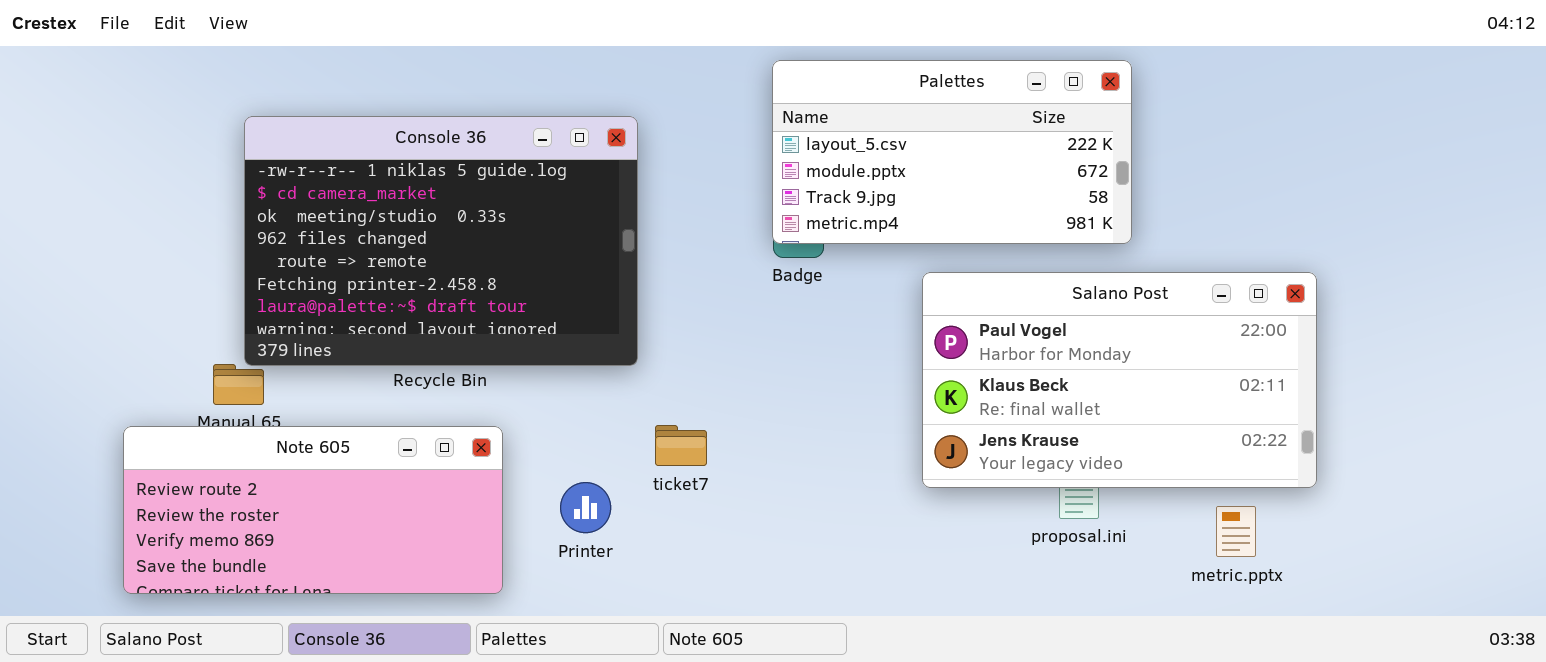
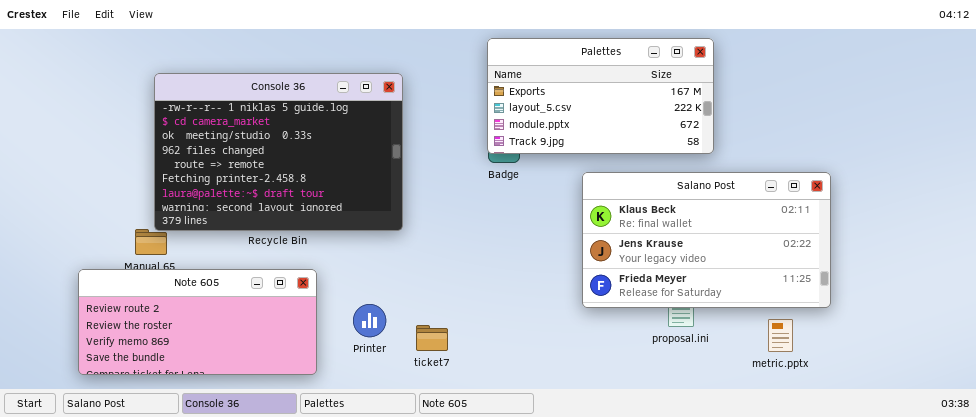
Palettes: [772,60,1132,244] -> [487,38,714,154], scrolled up 1 row
Salano Post: [922,272,1317,488] -> [582,172,831,308], scrolled down 1 row
ticket7: [655,425,707,466] -> [416,325,448,351], moved

